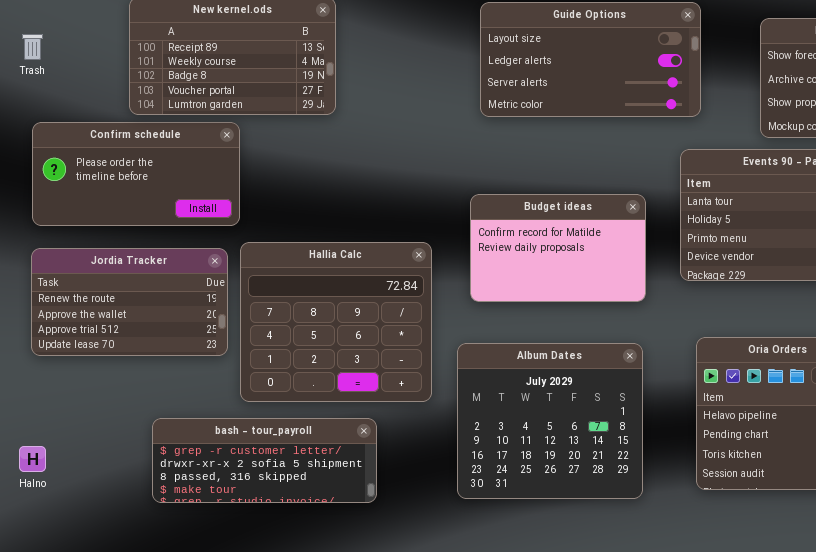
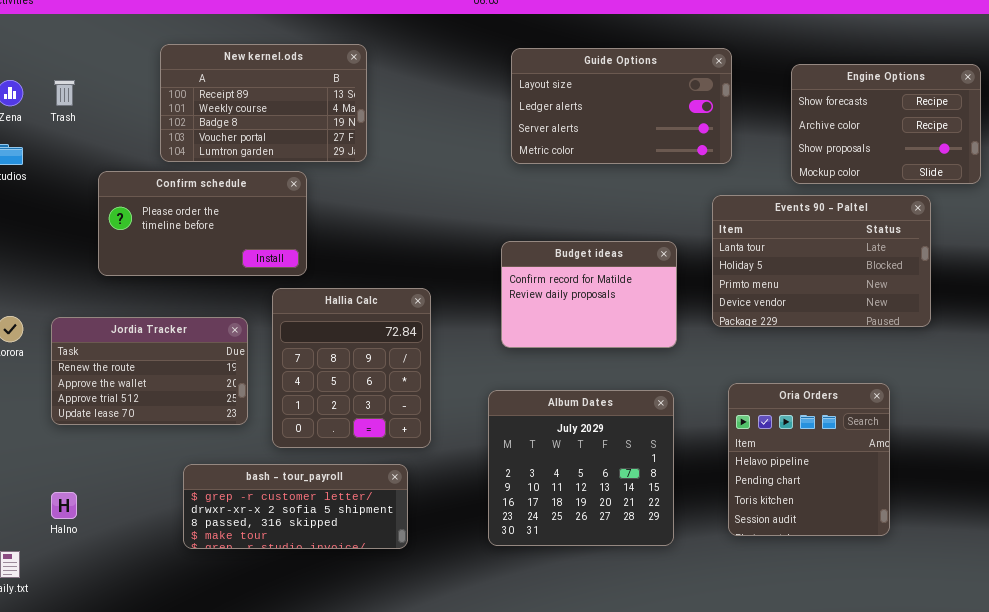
Confirm schedule: [32,122,240,226] -> [98,171,307,276], moved
Hallia Calc: [240,242,432,402] -> [272,288,431,448], resized
Jordia Tracker: [31,248,228,356] -> [51,317,248,425], moved

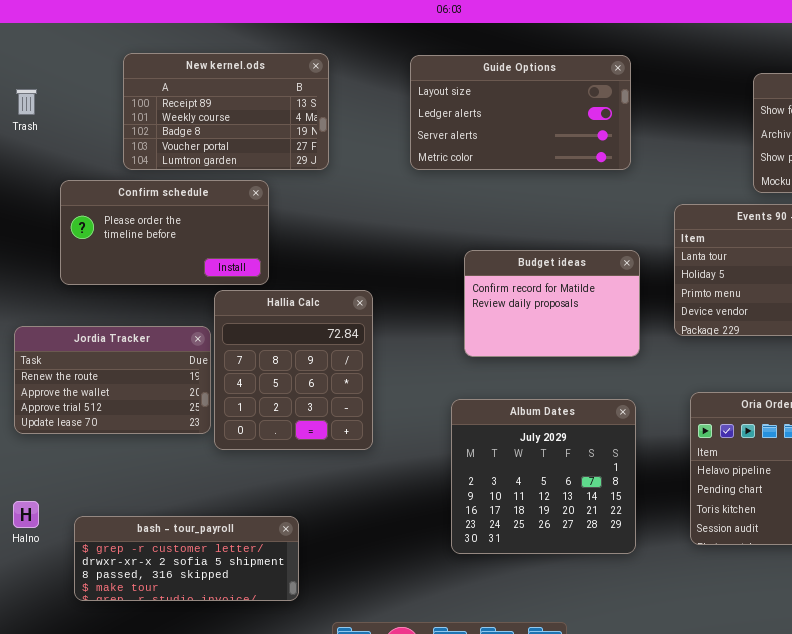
Guide Options: [511,48,732,164] -> [410,55,631,170], moved
Hallia Calc: [272,288,431,448] -> [214,290,373,450], moved
bash - tour_payroll: [183,464,408,549] -> [74,516,299,601], moved

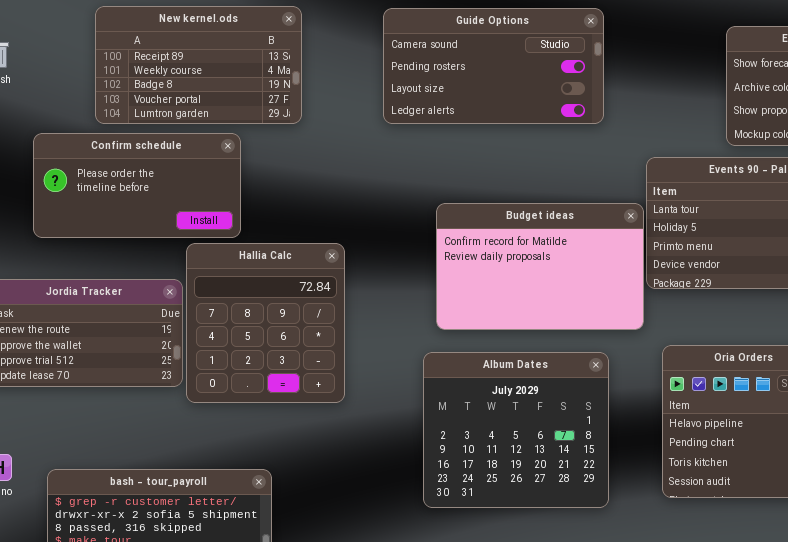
Guide Options: [410,55,631,170] -> [383,8,604,124], scrolled up 2 rows
Budget ideas: [464,250,640,357] -> [436,203,644,330], resized

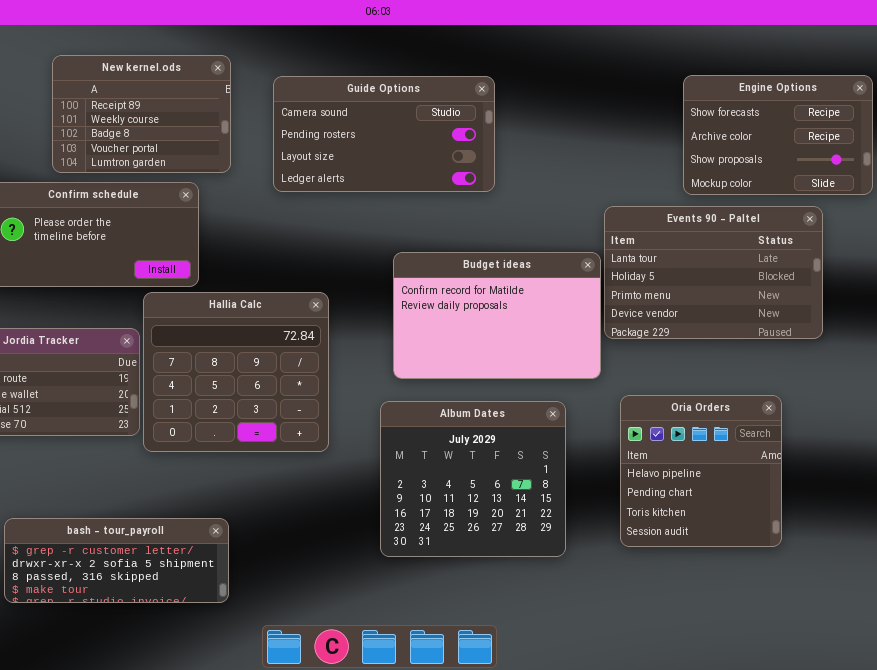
New kernel.ods: [95,6,302,124] -> [52,55,231,173], resized
Guide Options: [383,8,604,124] -> [273,76,495,192], moved
Hallia Calc: [186,243,345,403] -> [143,292,329,452], resized

